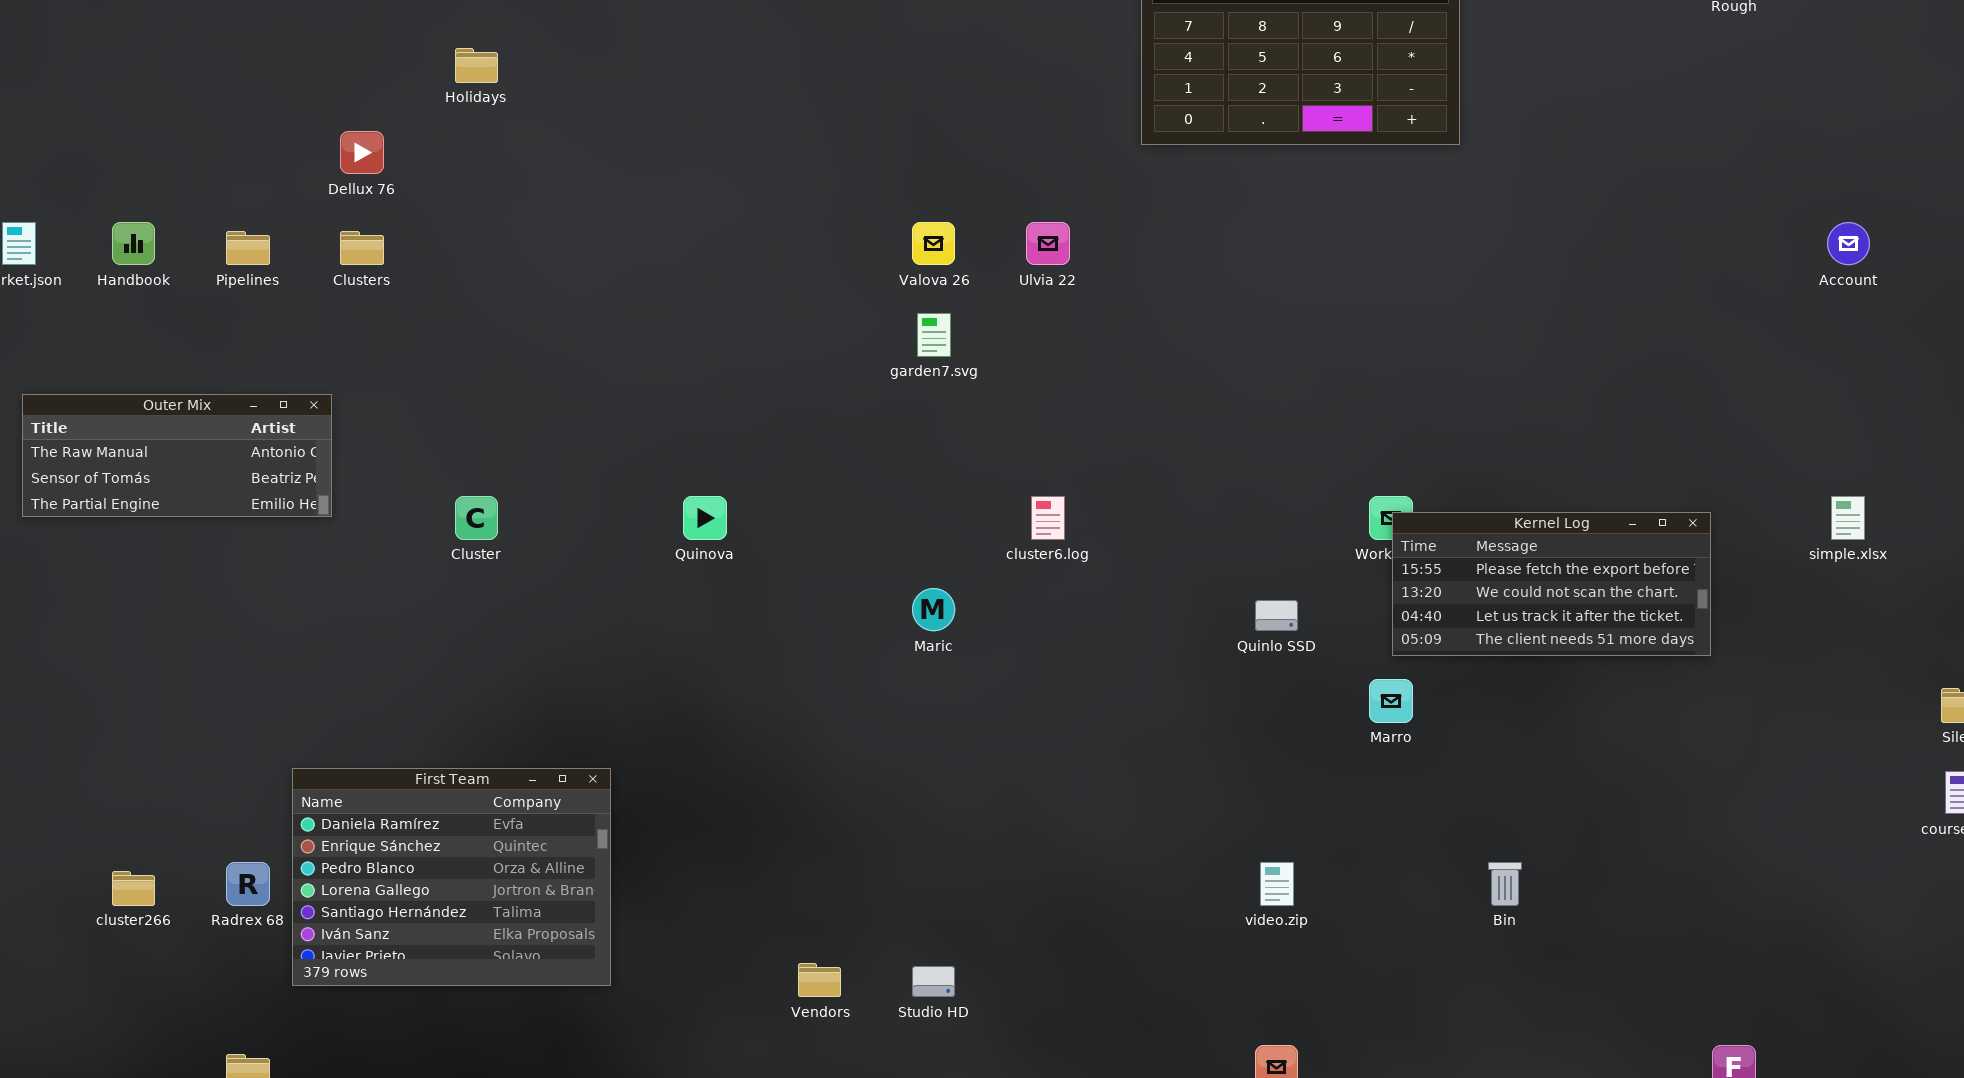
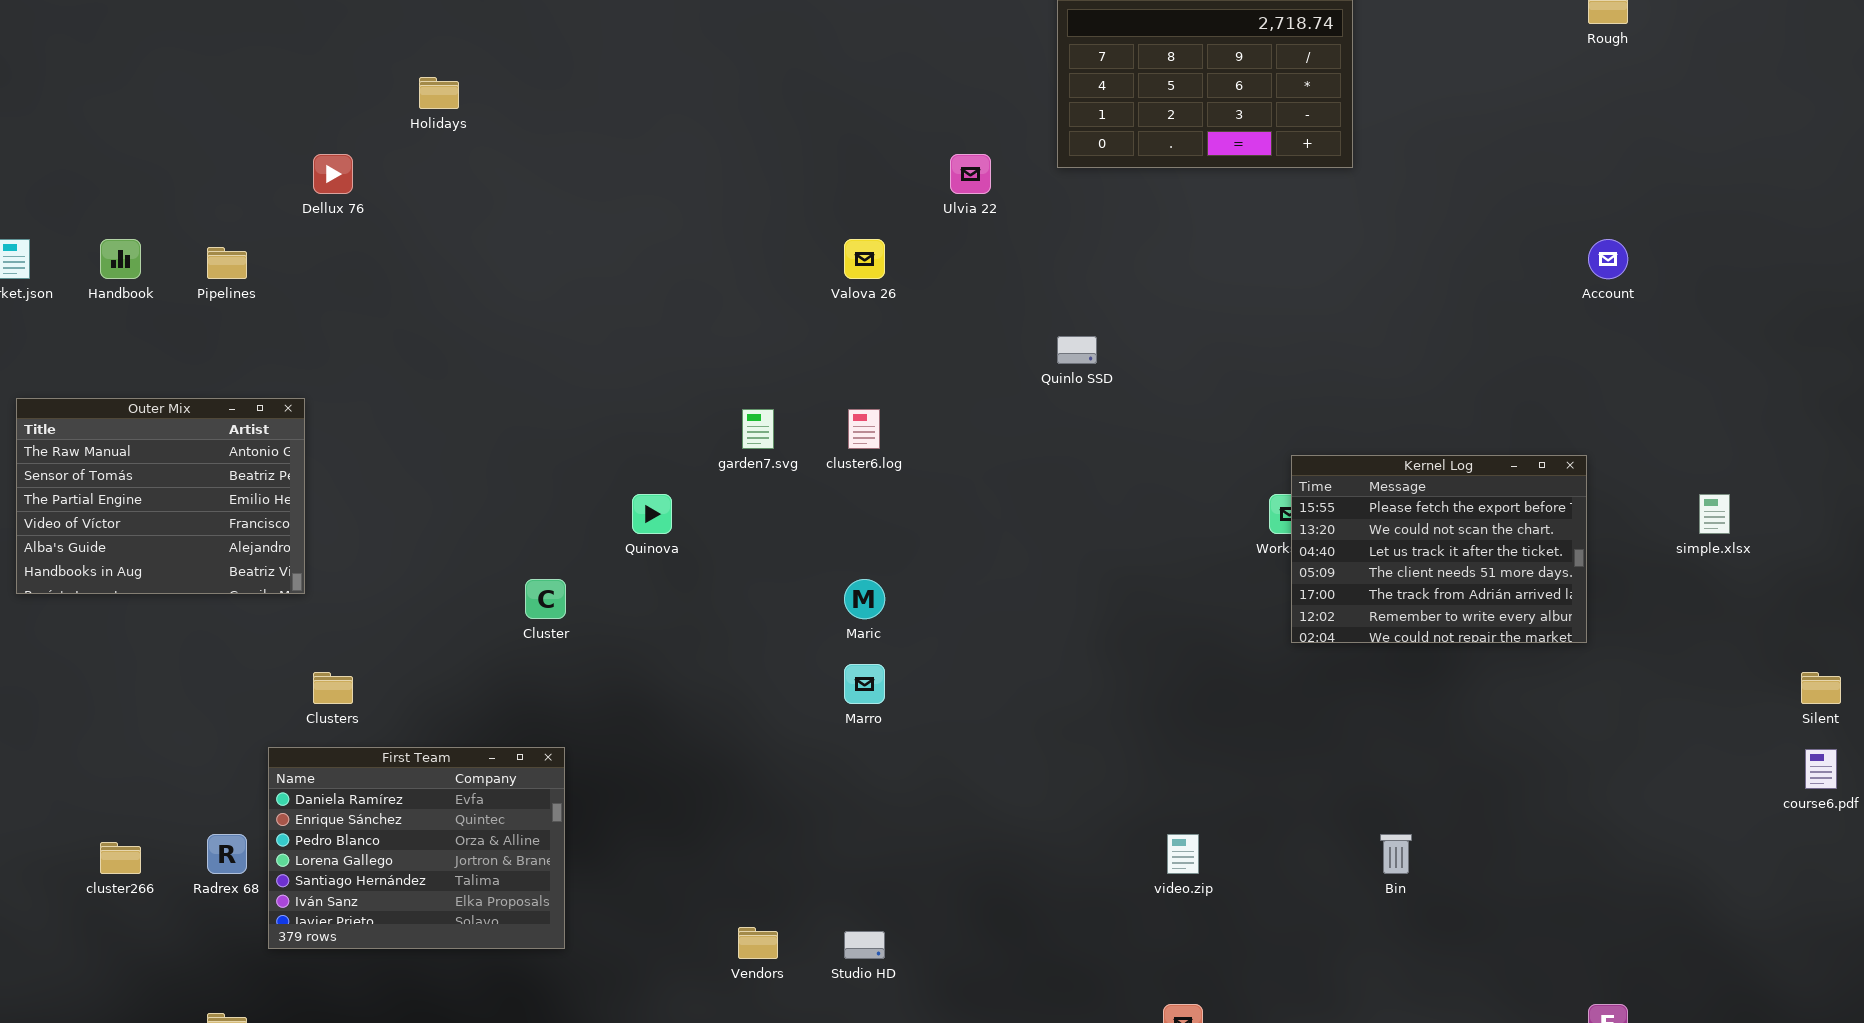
Ulvia 22: [1026,222,1070,265] -> [950,154,991,194], moved
Account: [1827,222,1870,265] -> [1588,239,1628,279], moved
Clusters: [340,231,384,265] -> [313,672,353,704], moved
garden7.svg: [917,313,951,357] -> [742,409,774,449], moved
Outer Mix: [22,394,332,517] -> [16,398,305,594], resized
Cluster: [455,496,498,540] -> [525,579,566,619], moved
cluster6.log: [1031,496,1065,540] -> [848,409,880,449], moved
Kernel Log: [1392,512,1711,656] -> [1291,455,1587,643], resized
Quinlo SSD: [1255,600,1298,631] -> [1057,336,1097,364], moved
Marro: [1369,679,1413,723] -> [844,664,885,704], moved

